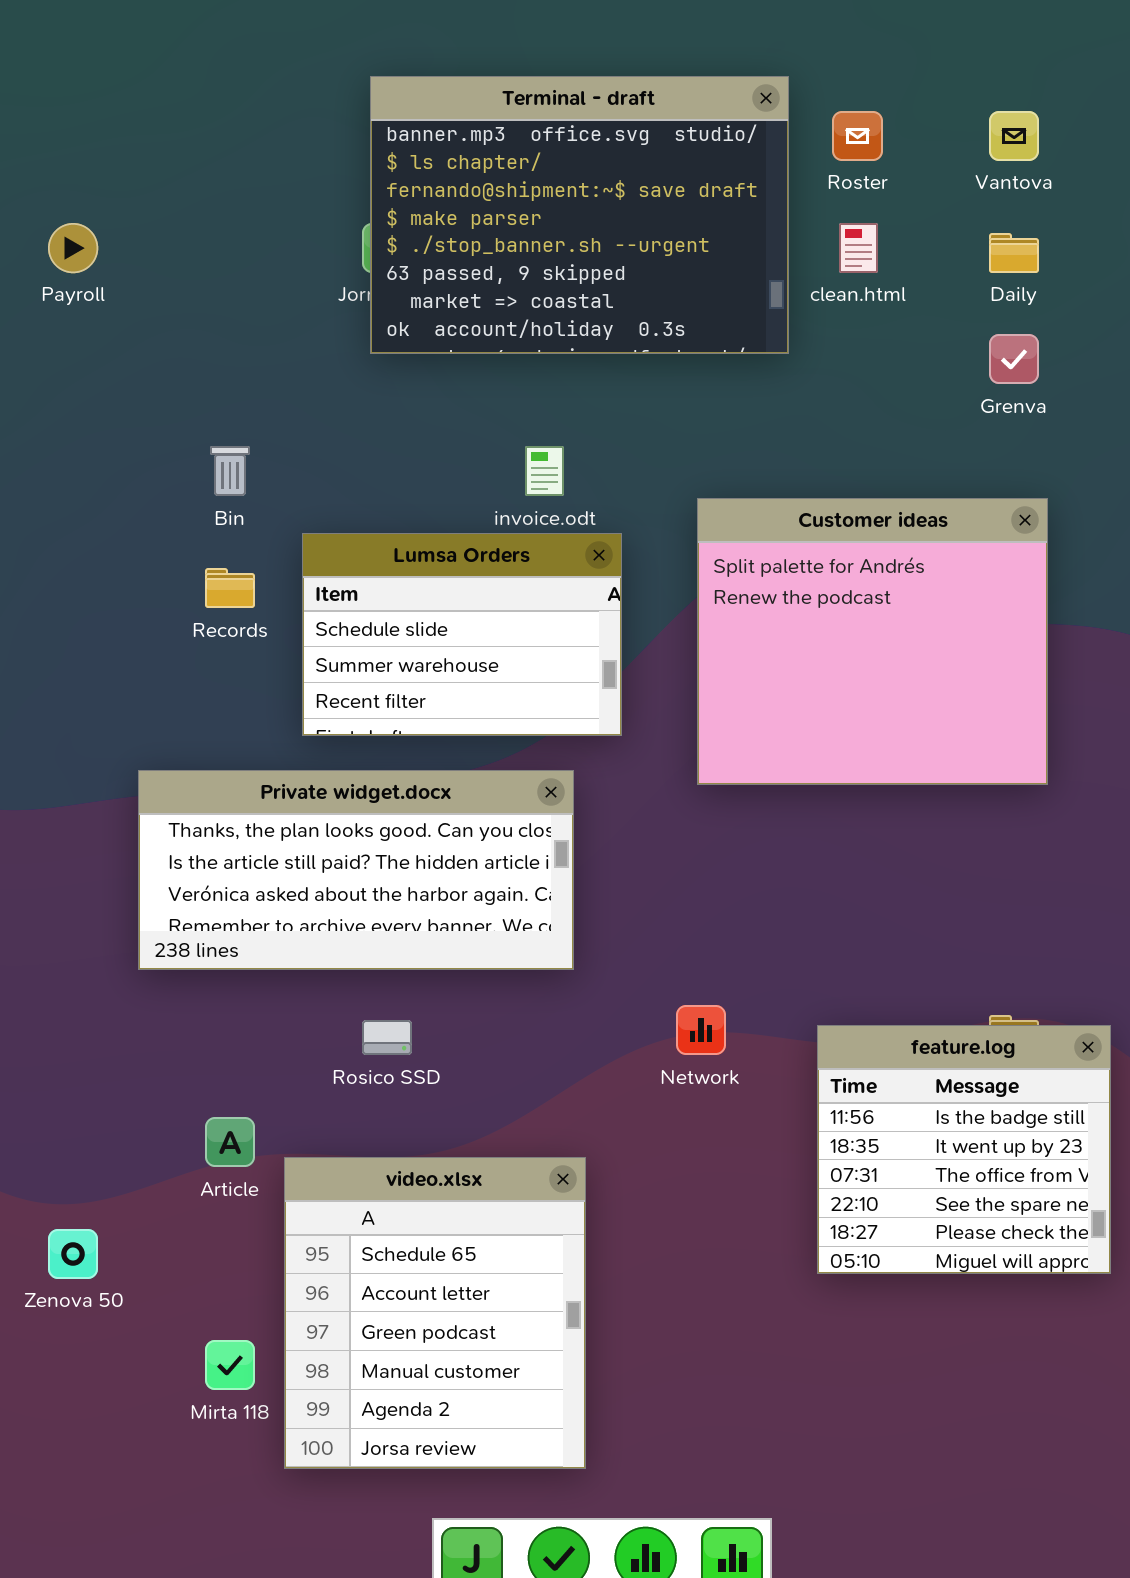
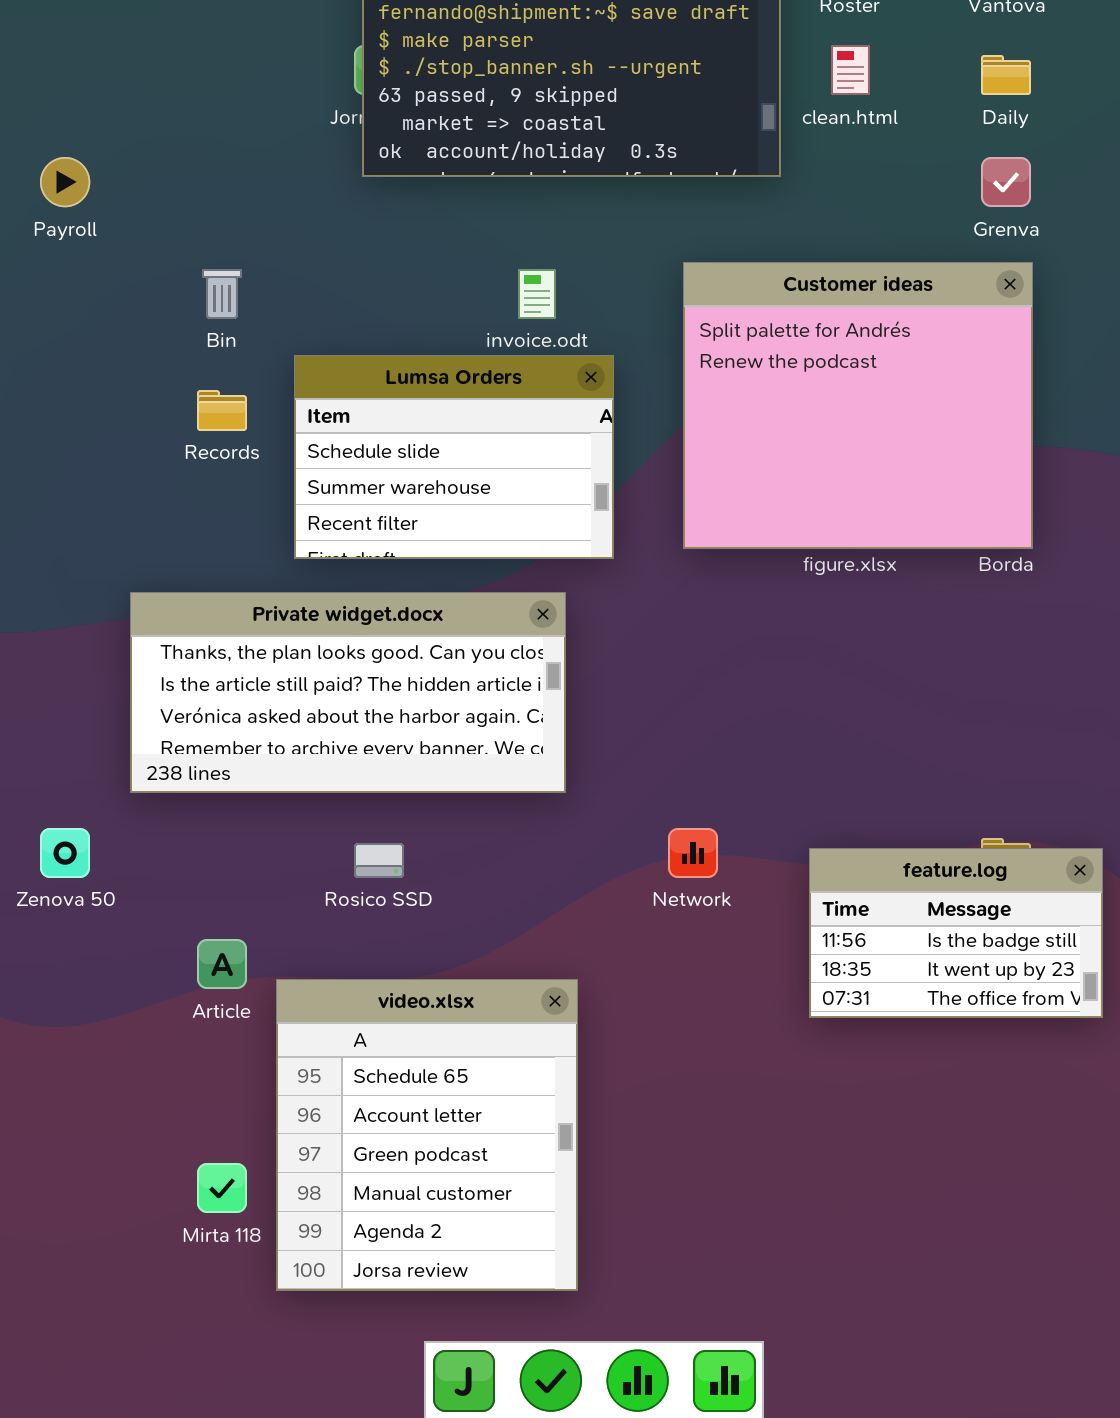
Payroll: [48,223,98,273] -> [40,157,90,207], moved
Customer ideas: [697,498,1048,785] -> [683,262,1033,549], moved
feature.log: [817,1025,1111,1274] -> [809,848,1103,1018], resized
Zenova 50: [48,1229,98,1279] -> [40,828,90,878], moved

